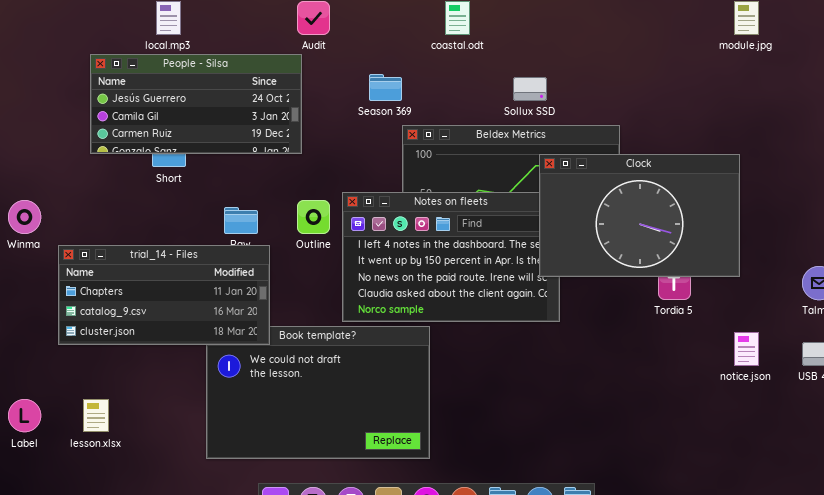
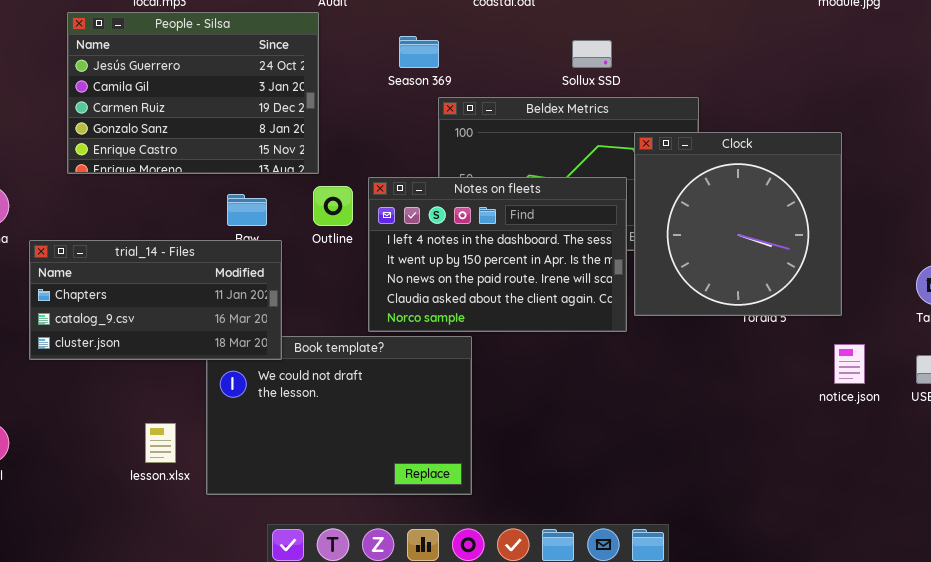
People - Silsa: [90,54,302,154] -> [67,12,319,174], resized
Clock: [539,154,740,277] -> [634,132,842,316], resized
lesson.xlsx: [83,399,109,432] -> [145,423,176,463], moved

